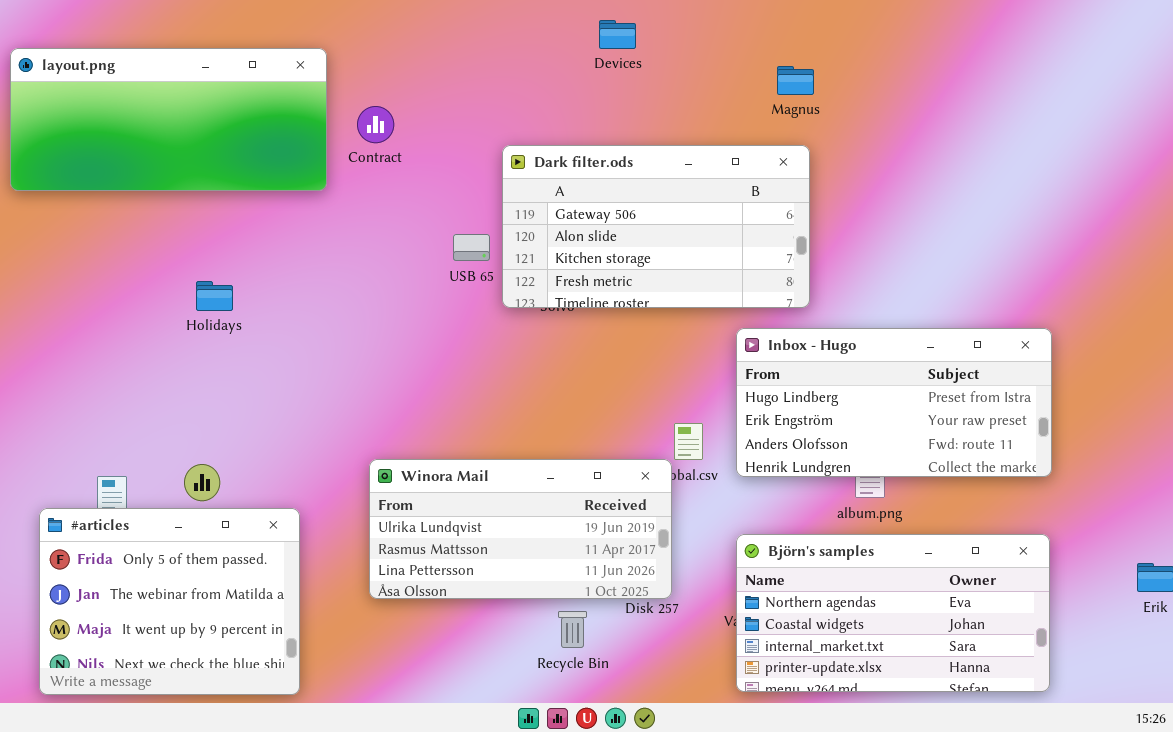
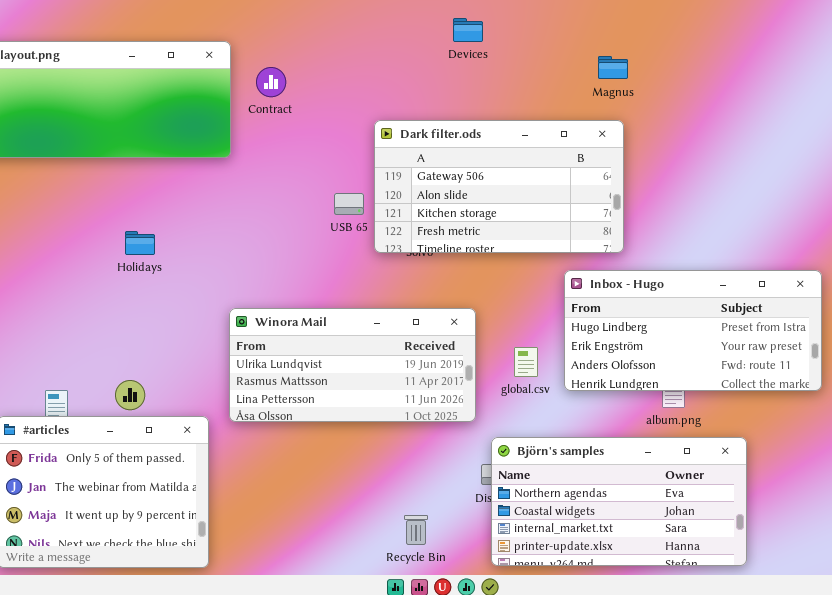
Contract: [357,106,394,143] -> [256,67,286,97], moved
Winora Mail: [369,459,672,599] -> [229,308,476,422], moved
Björn's samples: [736,534,1050,692] -> [491,437,747,566], moved
Recycle Bin: [558,611,587,648] -> [404,515,428,545], moved

